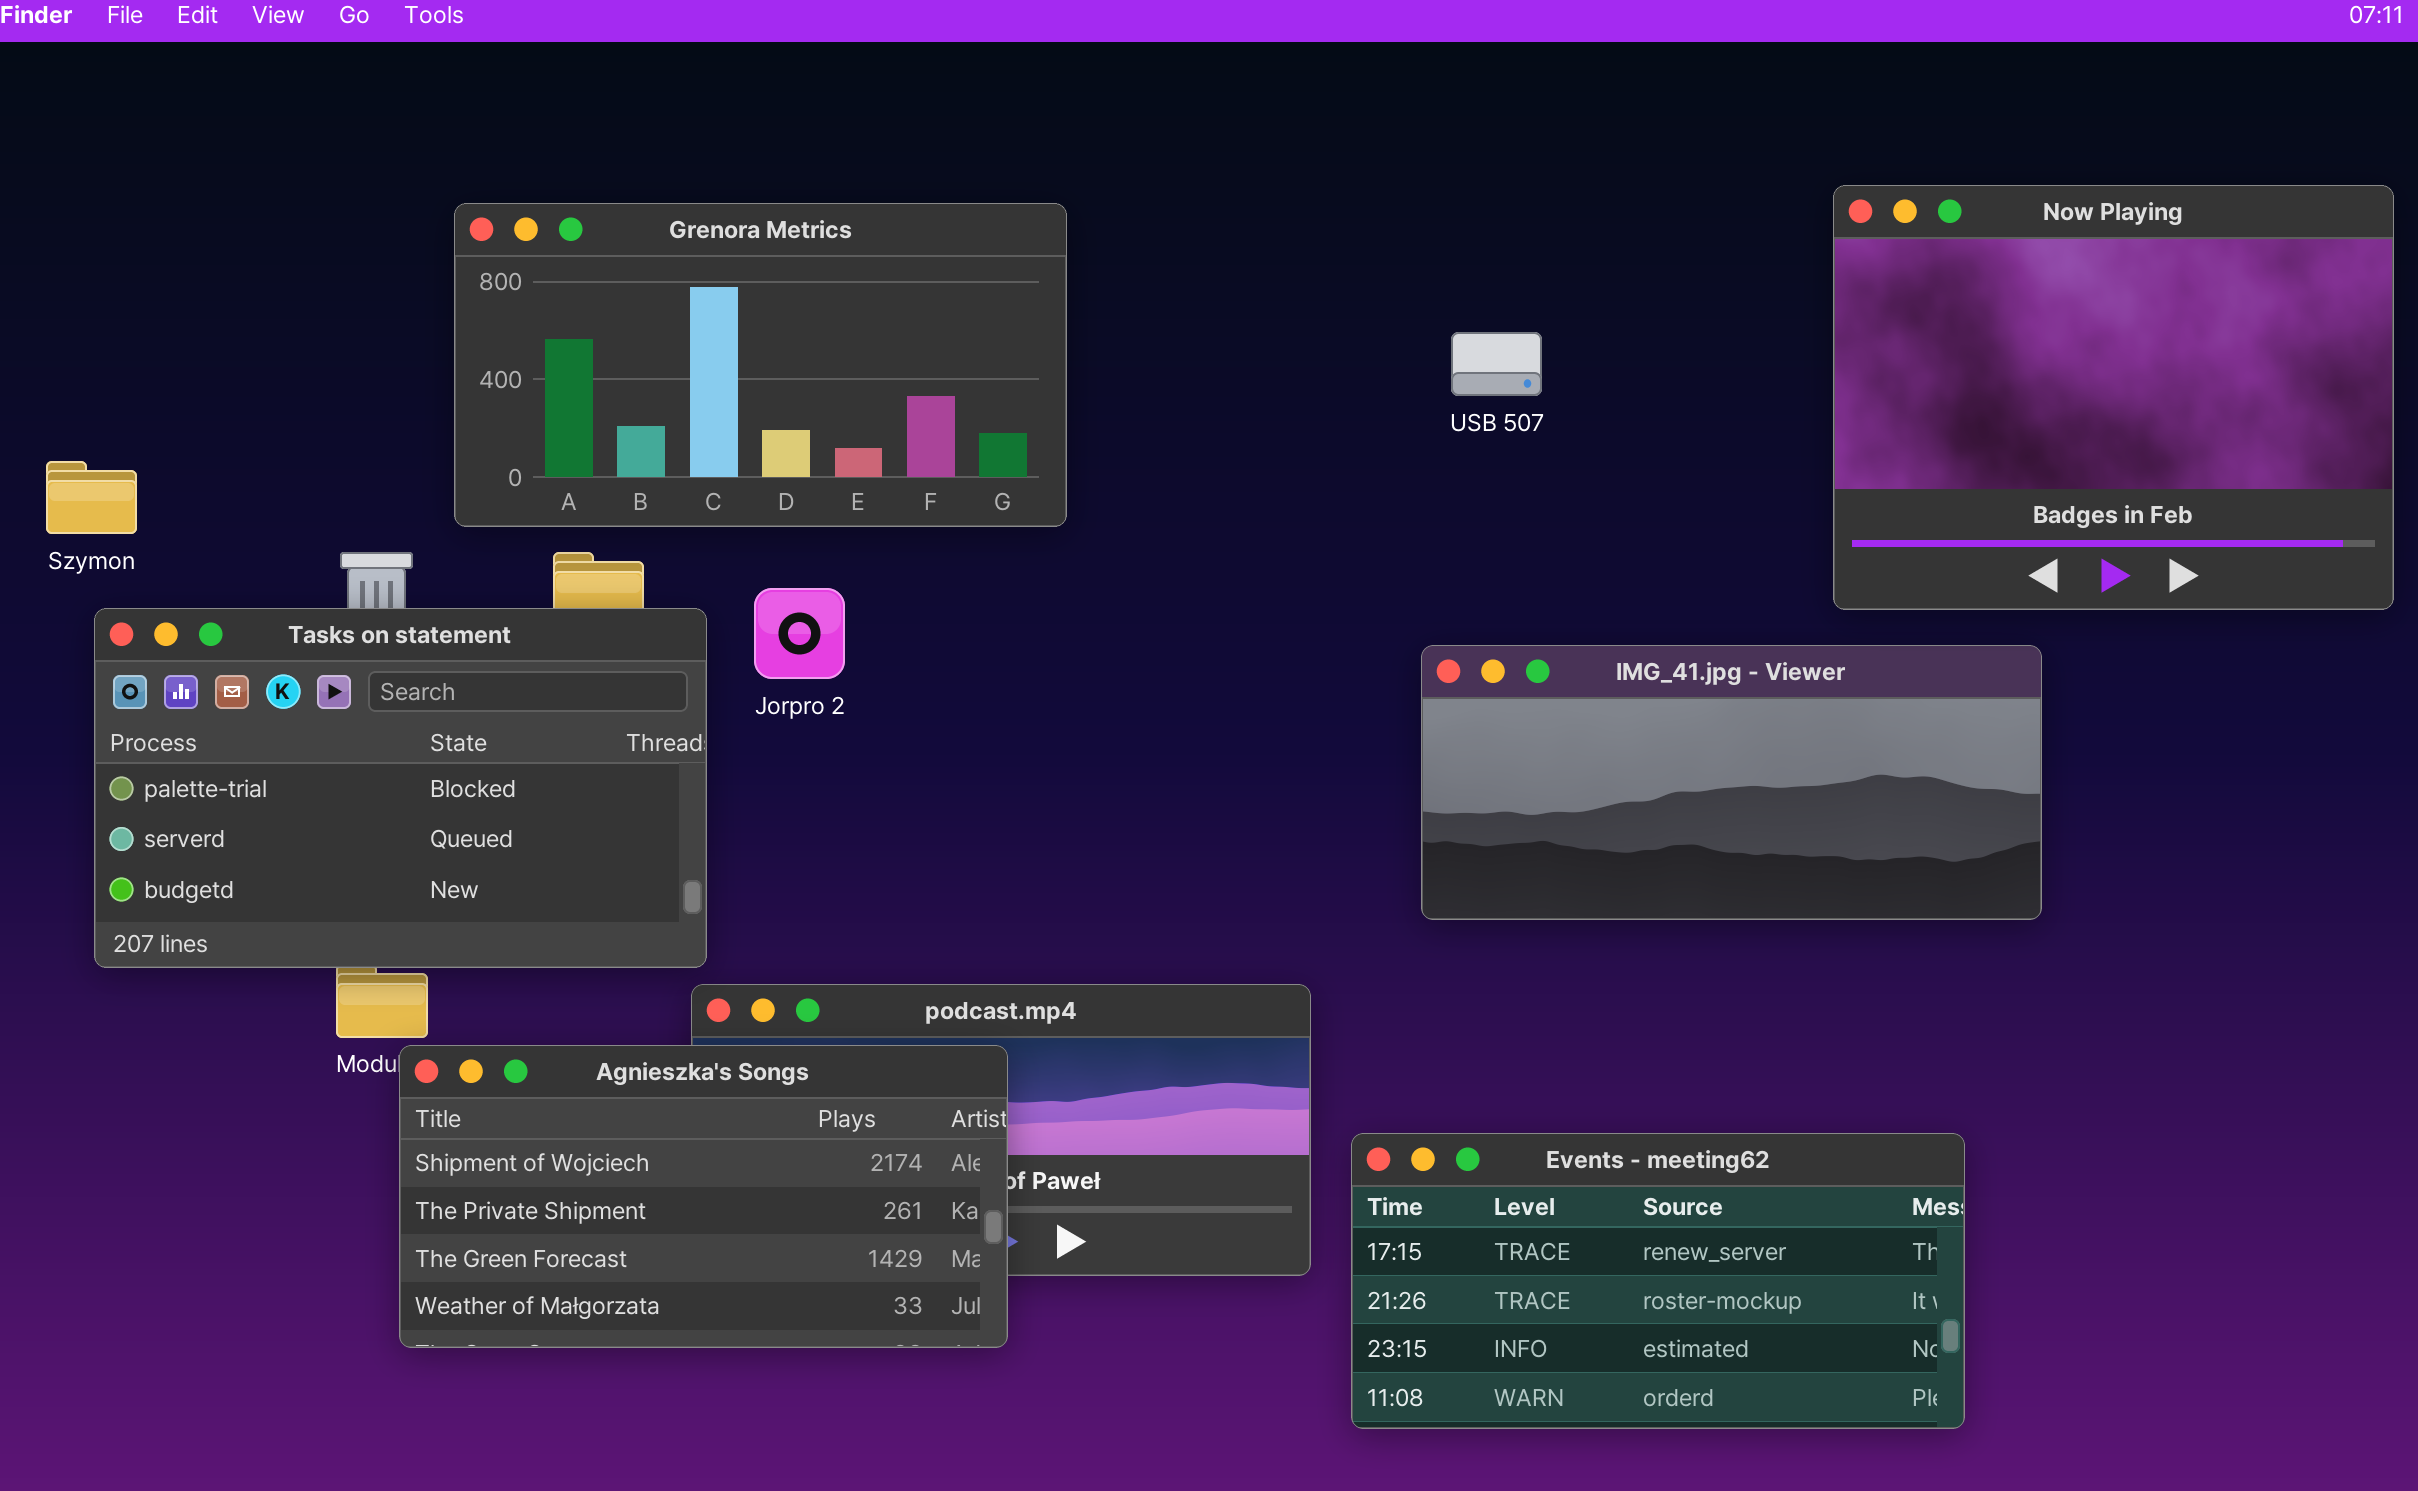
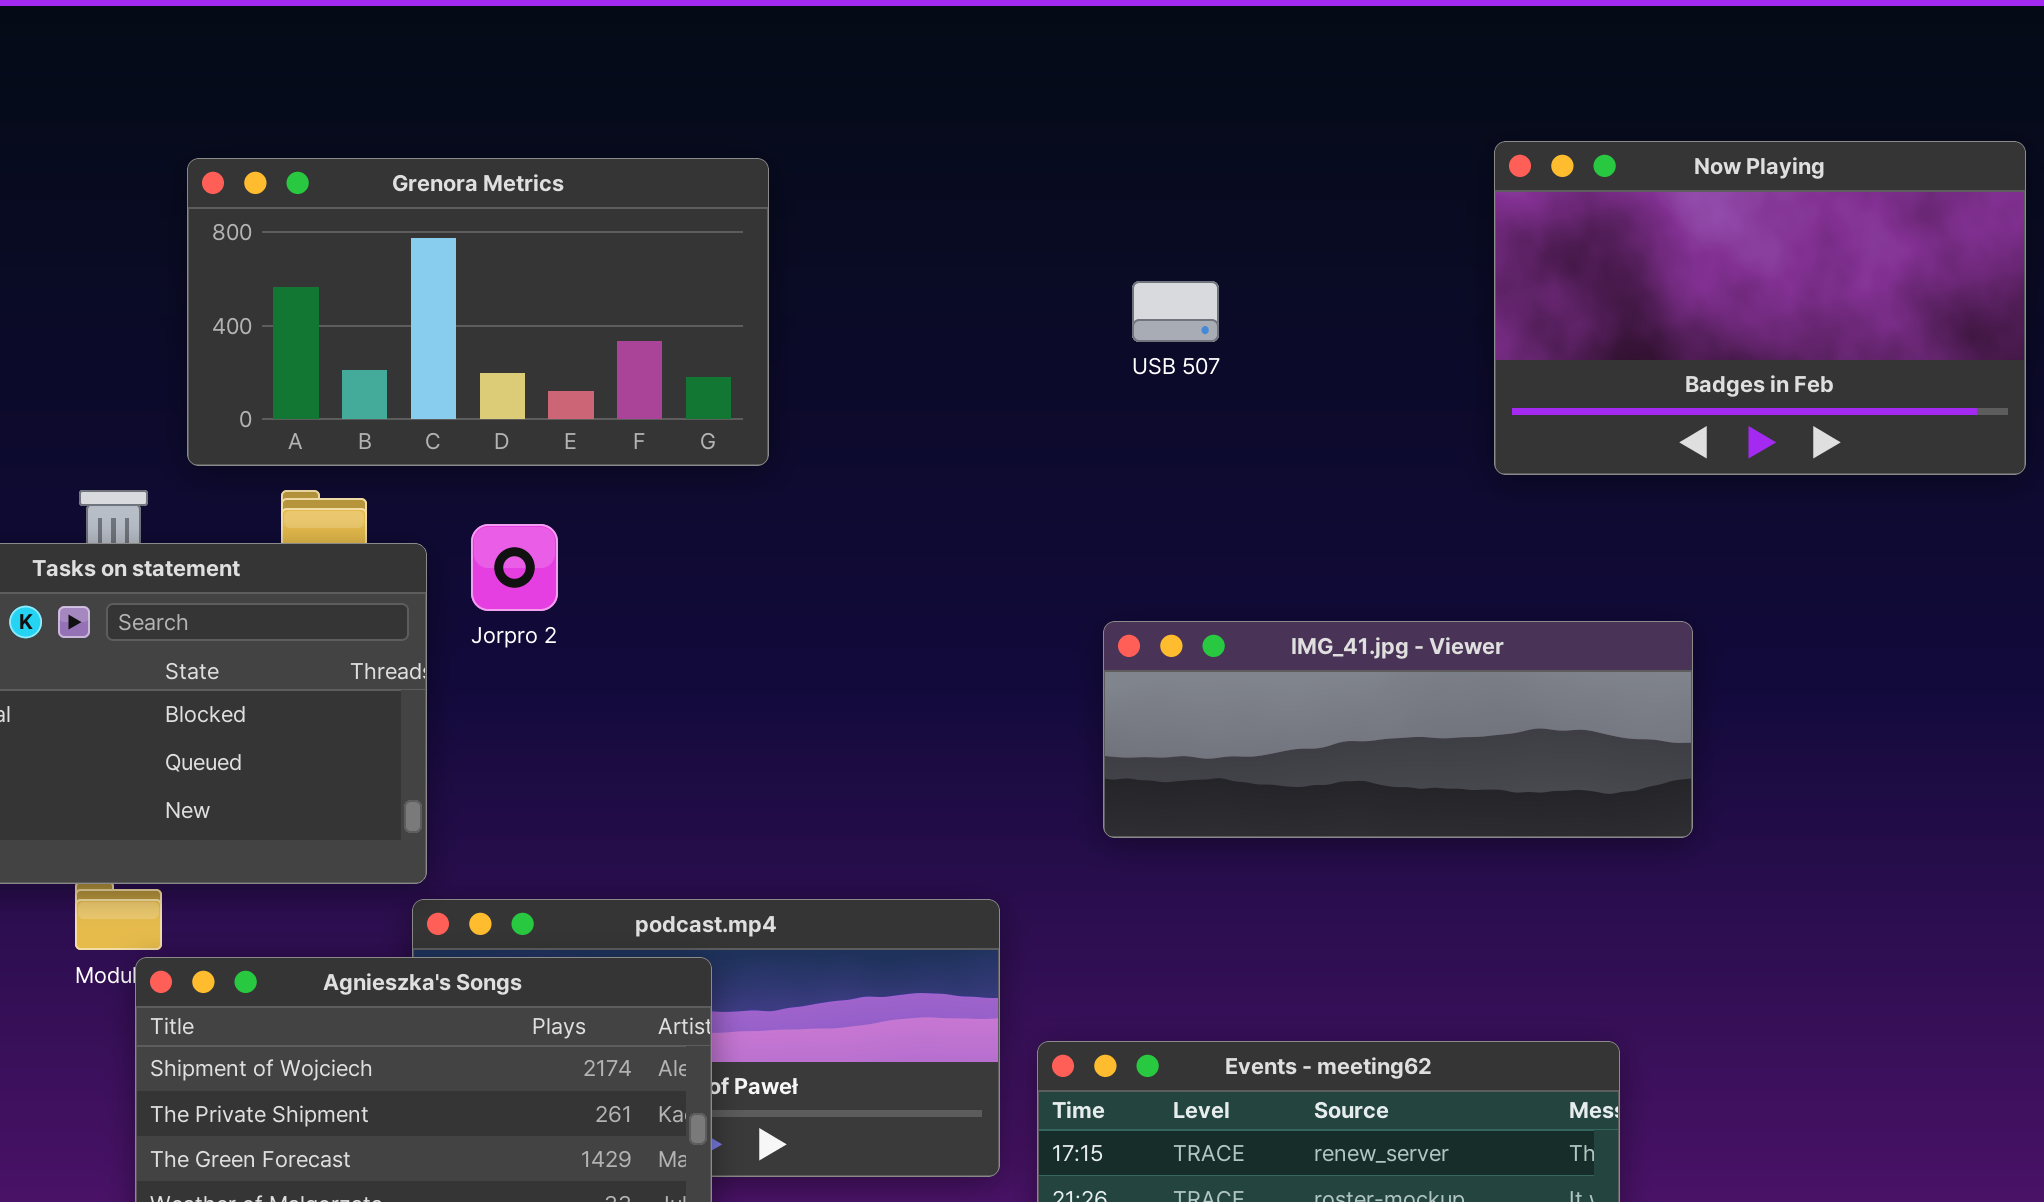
Now Playing: [1833,185,2394,610] -> [1494,141,2026,475], resized
IMG_41.jpg - Viewer: [1421,645,2042,920] -> [1103,621,1693,838], resized

